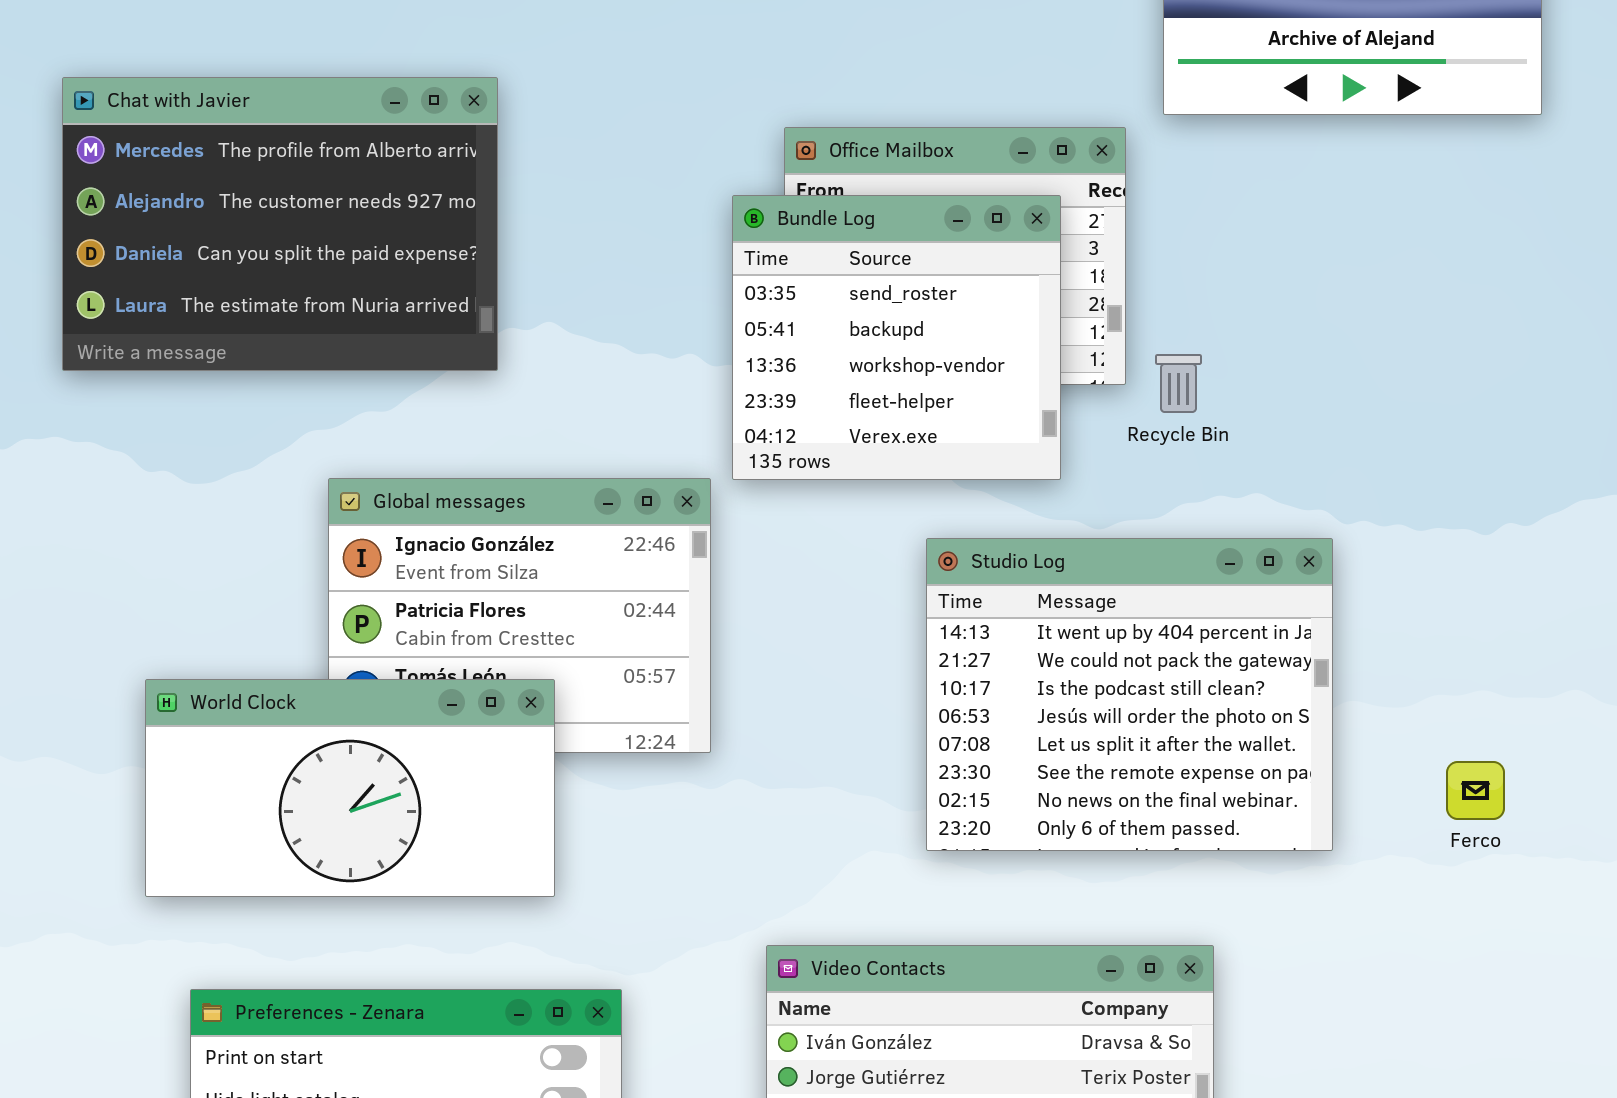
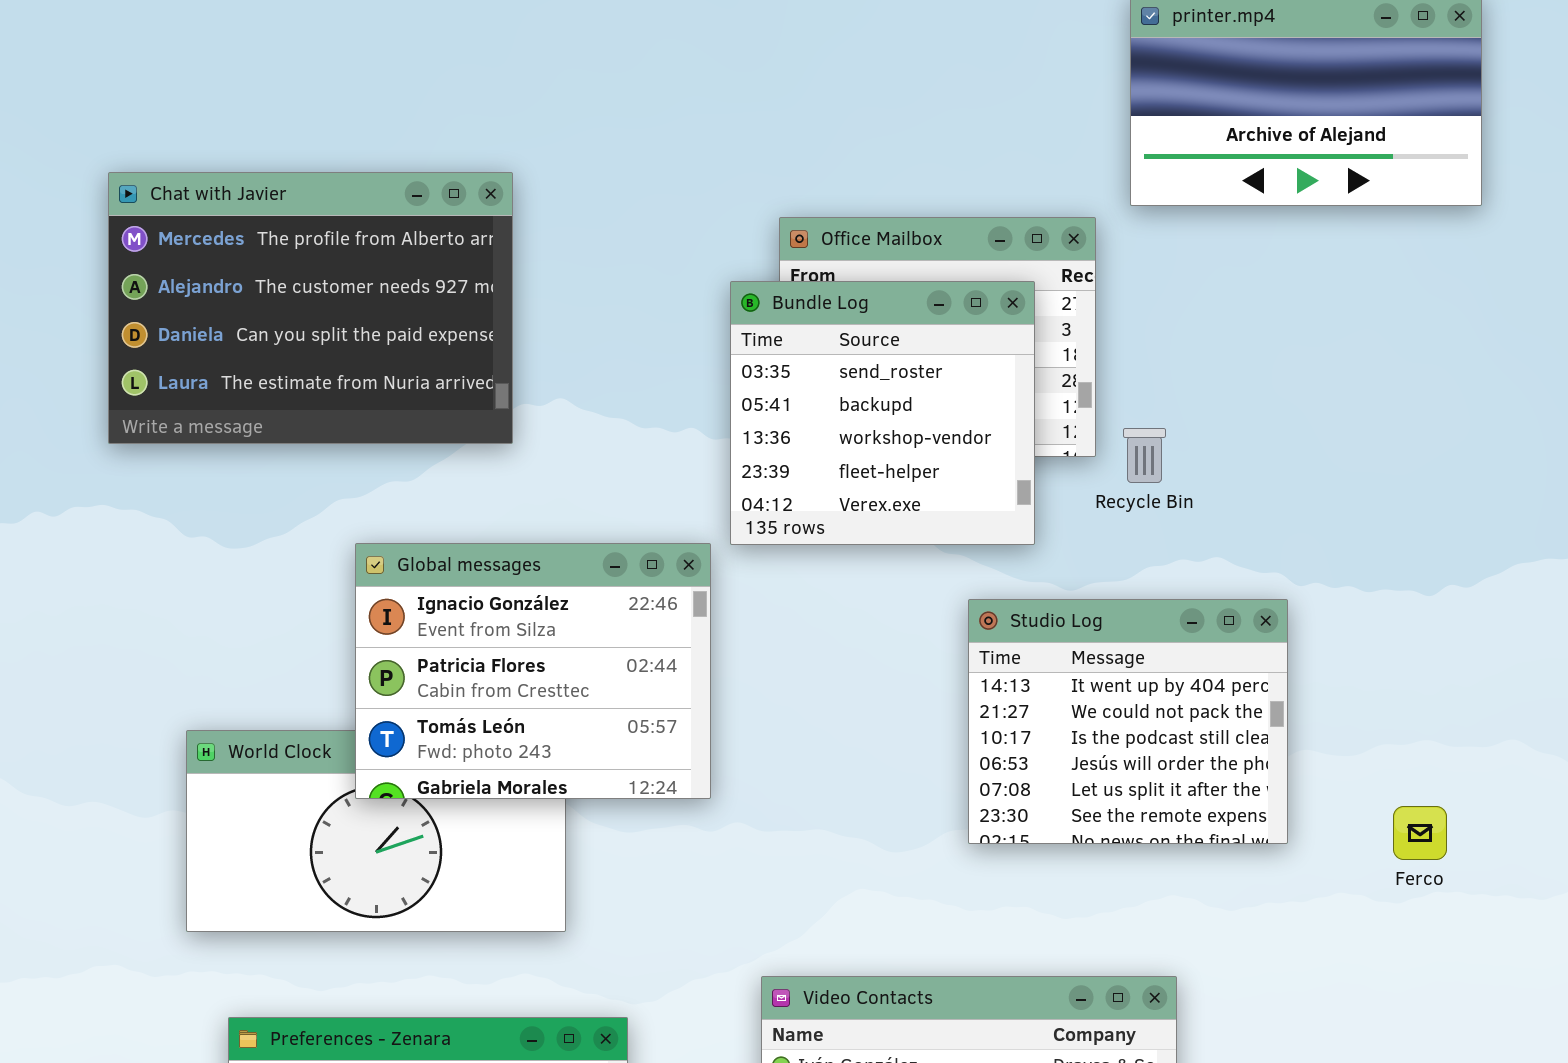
Global messages: [328,478,711,753] -> [355,543,711,799], raised
Studio Log: [926,538,1333,851] -> [968,599,1288,844], resized

